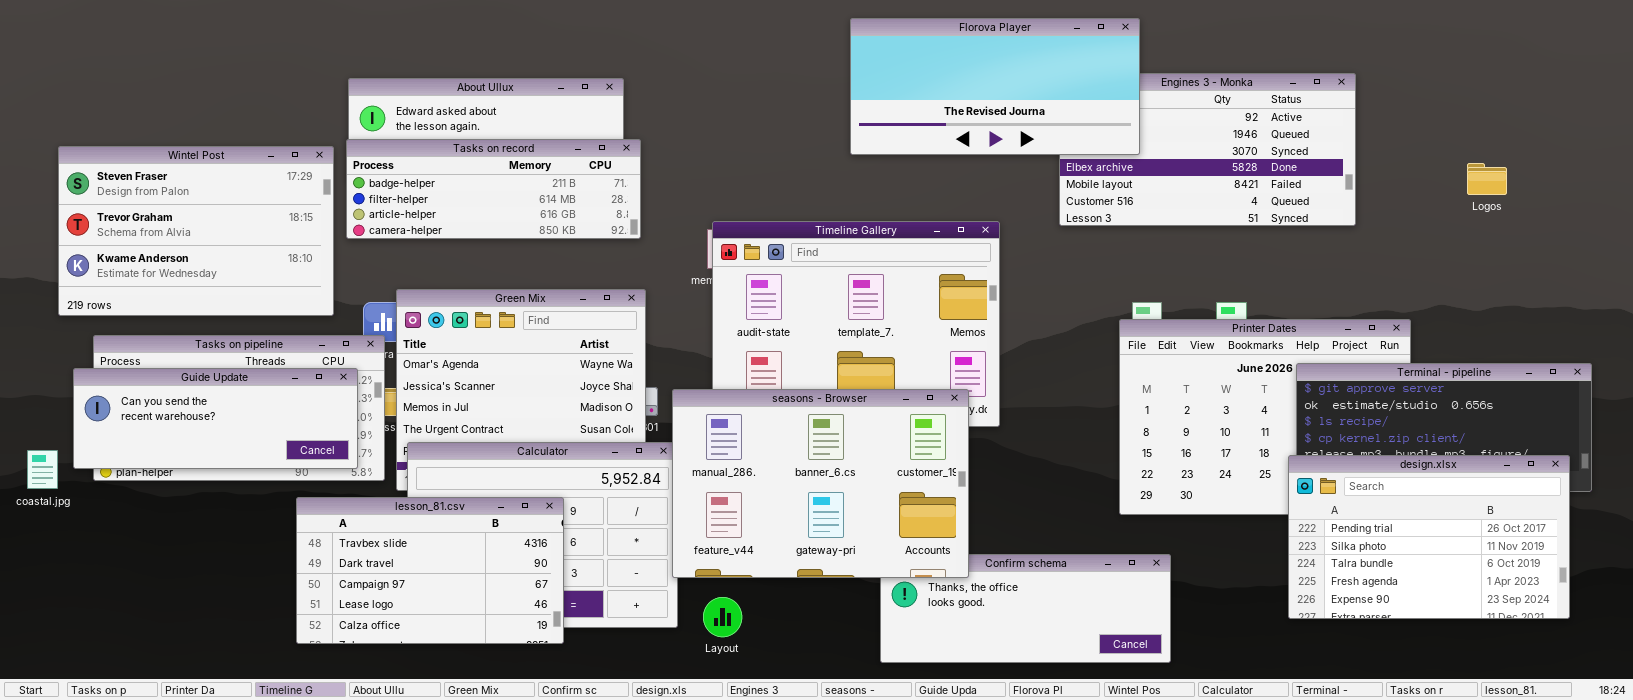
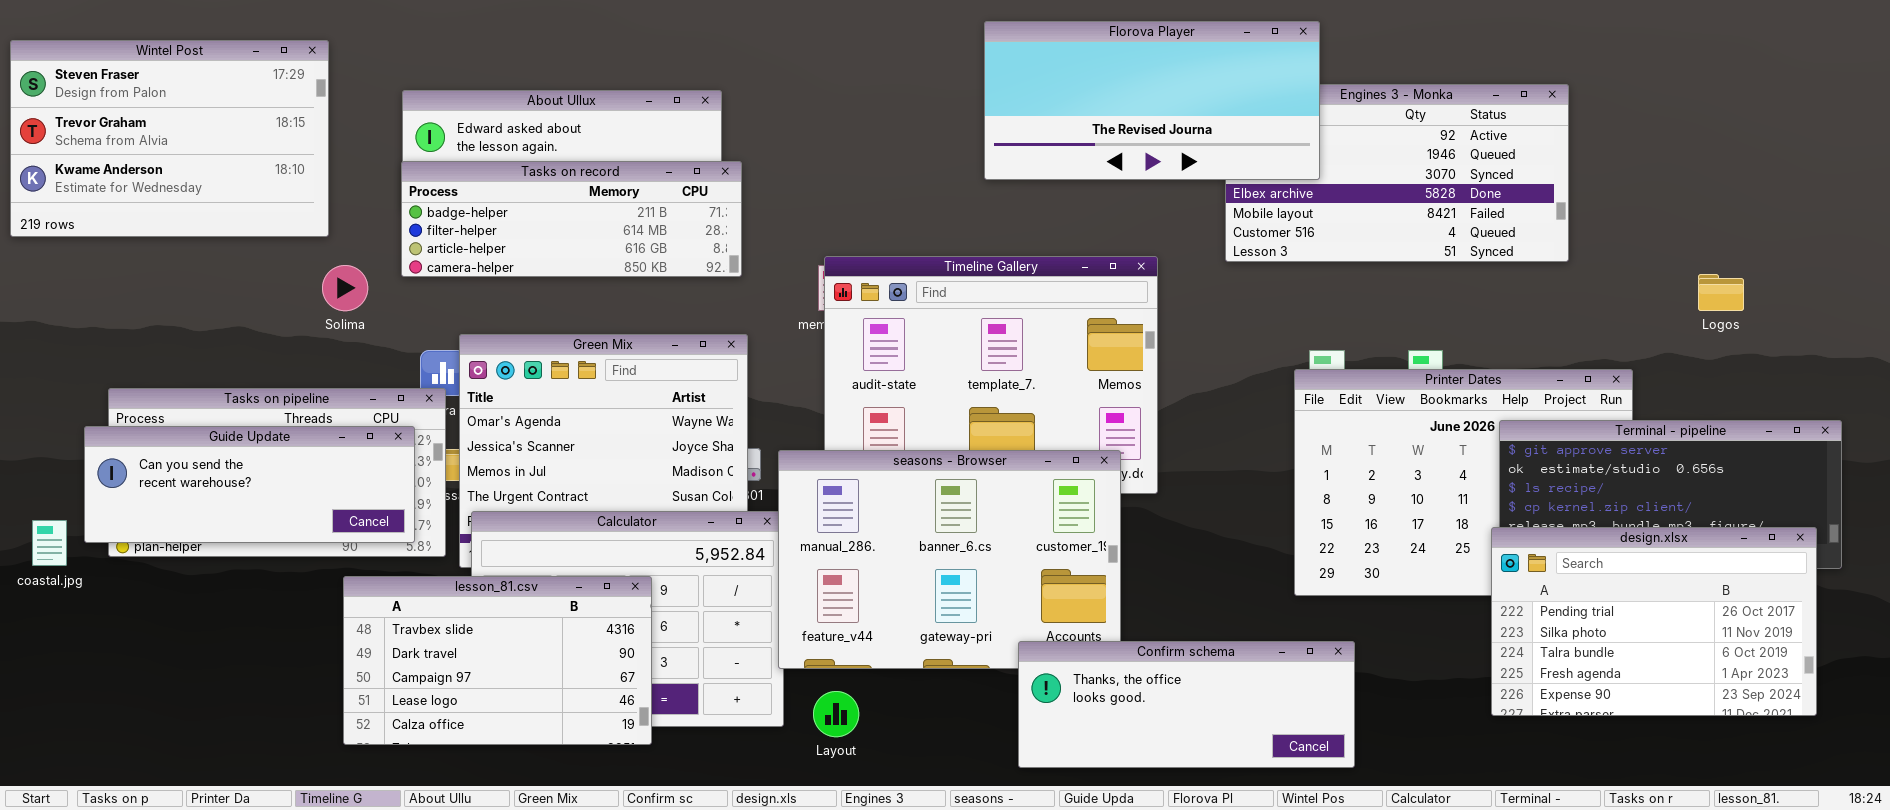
Wintel Post: [58,146,334,316] -> [10,40,329,237], moved
Logos: [1467,163,1507,195] -> [1698,274,1744,311], moved
Confirm schema: [880,554,1171,663] -> [1018,641,1355,768], raised

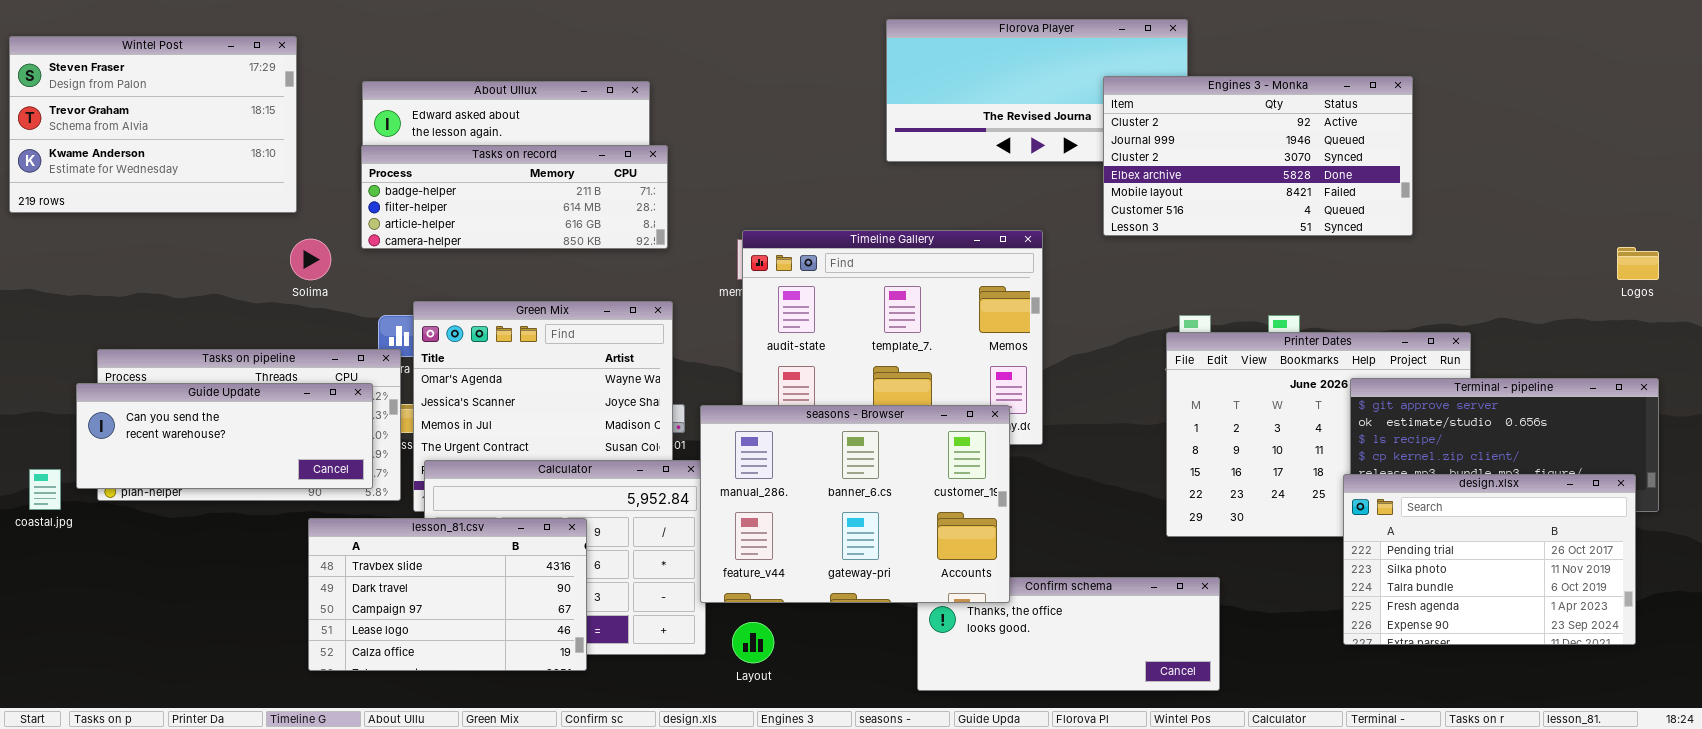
Engines 3 - Monka: [1225,84,1569,262] -> [1103,76,1413,236], raised
Logos: [1698,274,1744,311] -> [1617,247,1659,280], moved
seasons - Browser: [778,450,1121,669] -> [700,405,1010,603], raised

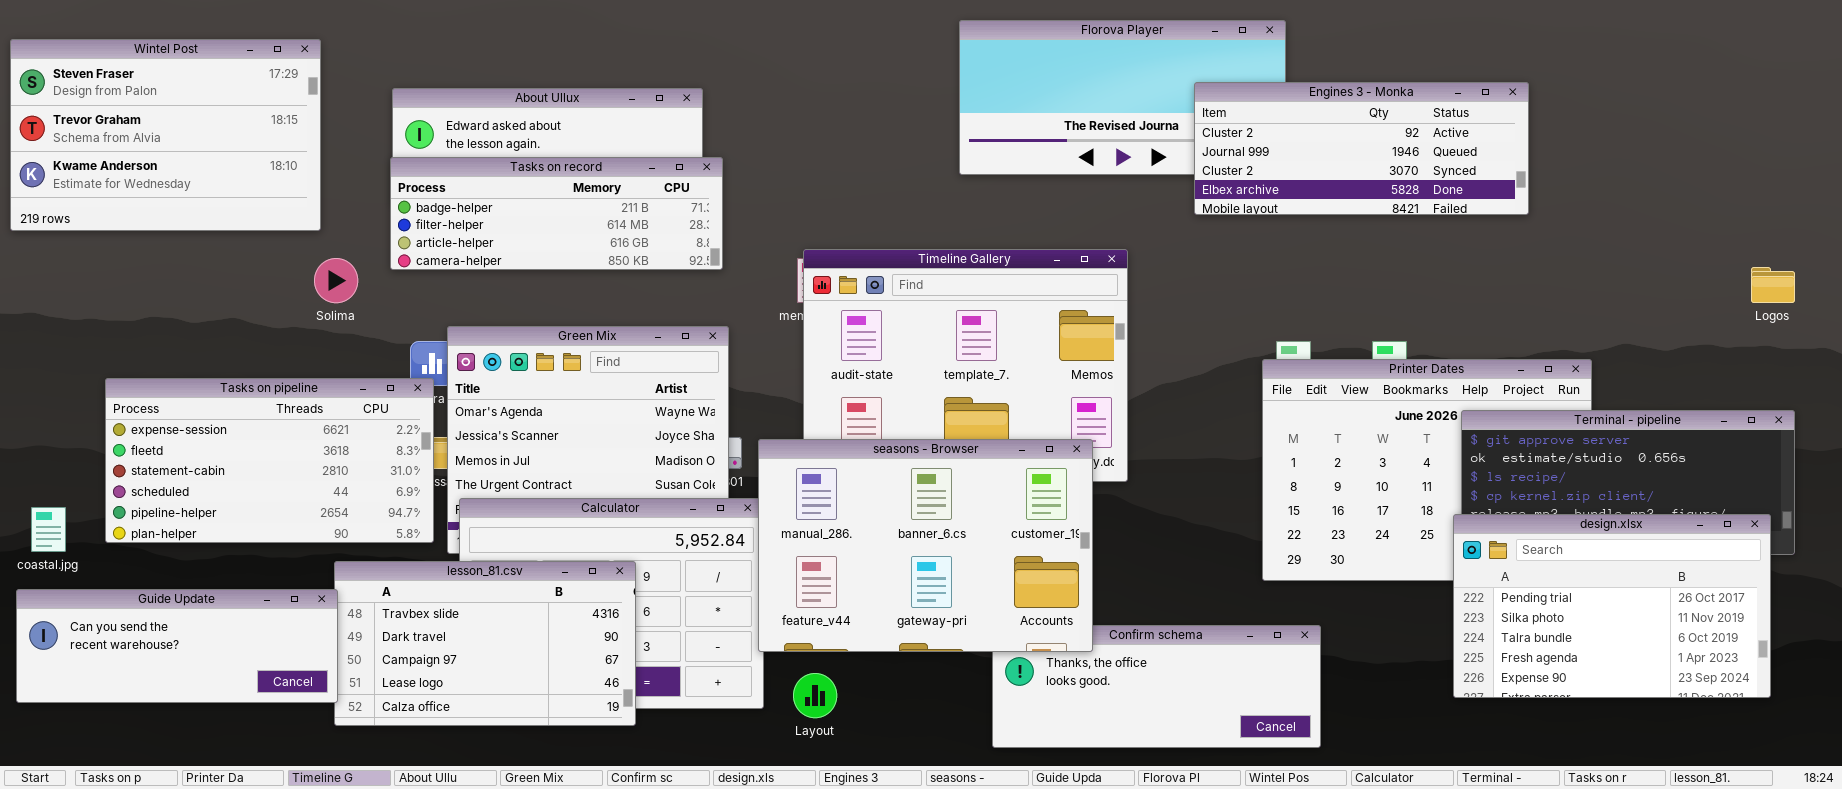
Engines 3 - Monka: [1103,76,1413,236] -> [1194,82,1529,215], resized
Guide Update: [76,383,373,489] -> [16,589,338,703], moved

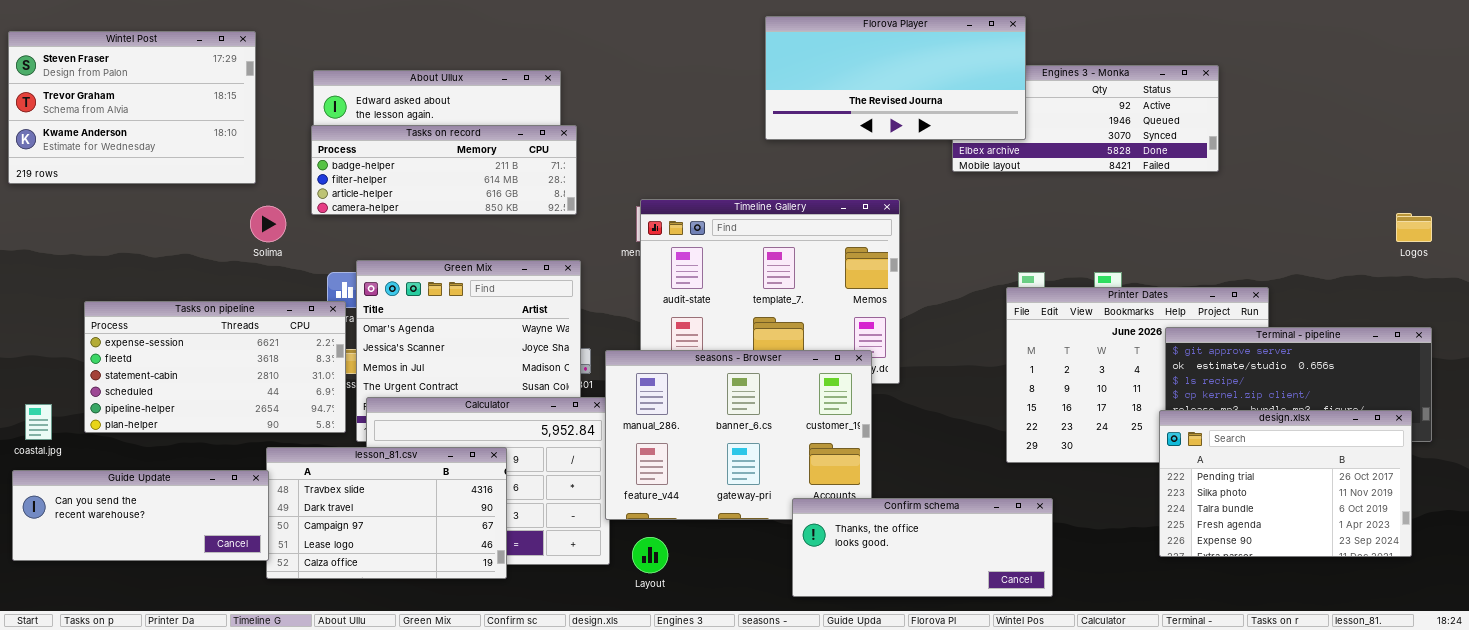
Florova Player: [959,20,1286,175] -> [765,16,1026,140], raised
Confirm schema: [992,625,1321,748] -> [792,498,1053,597], raised

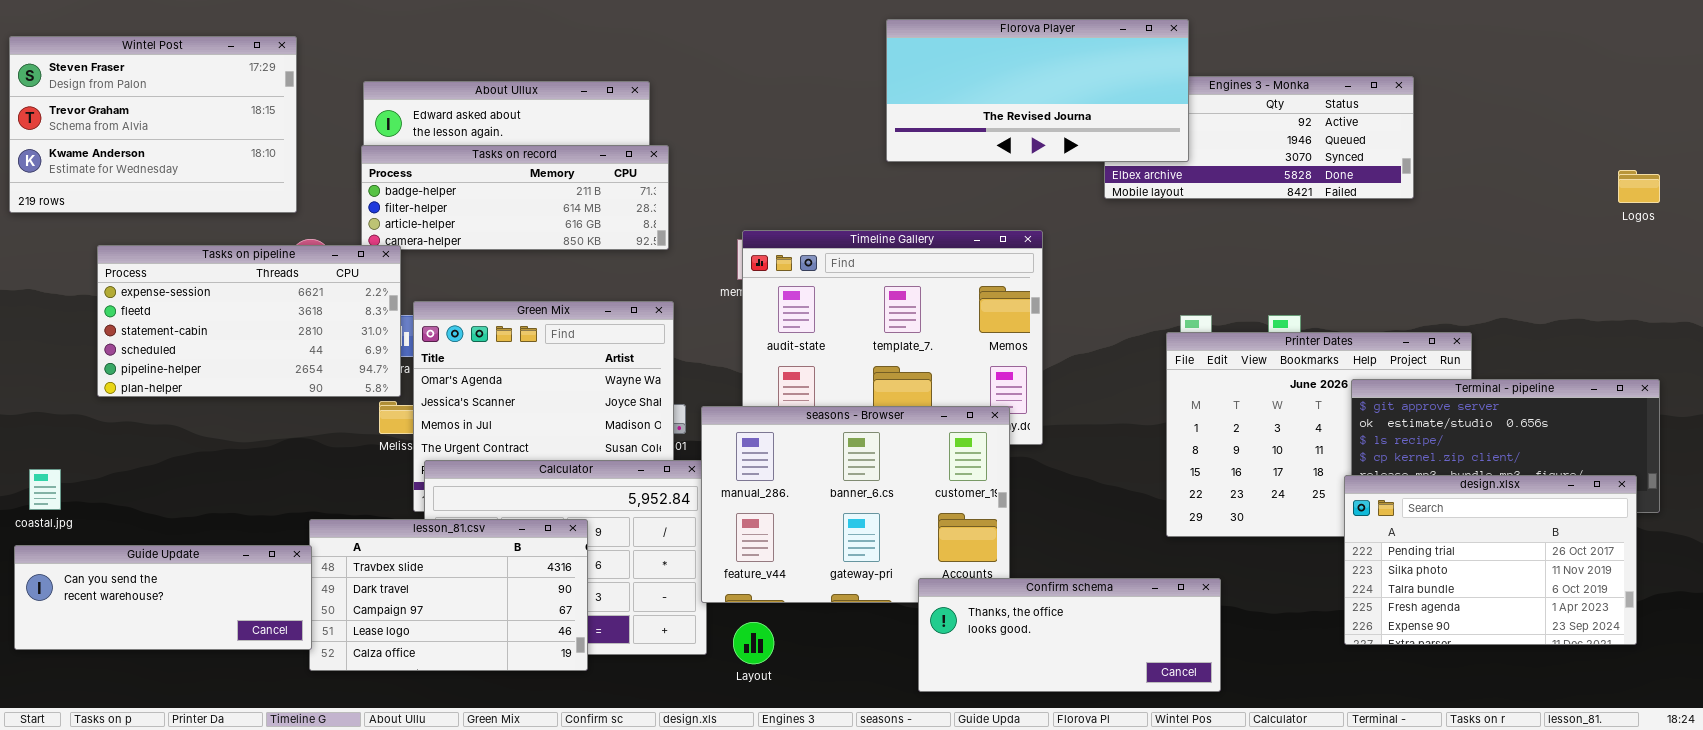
Logos: [1396,213,1432,242] -> [1618,170,1660,203], moved
Tasks on pipeline: [84,301,346,433] -> [97,245,401,397], moved

